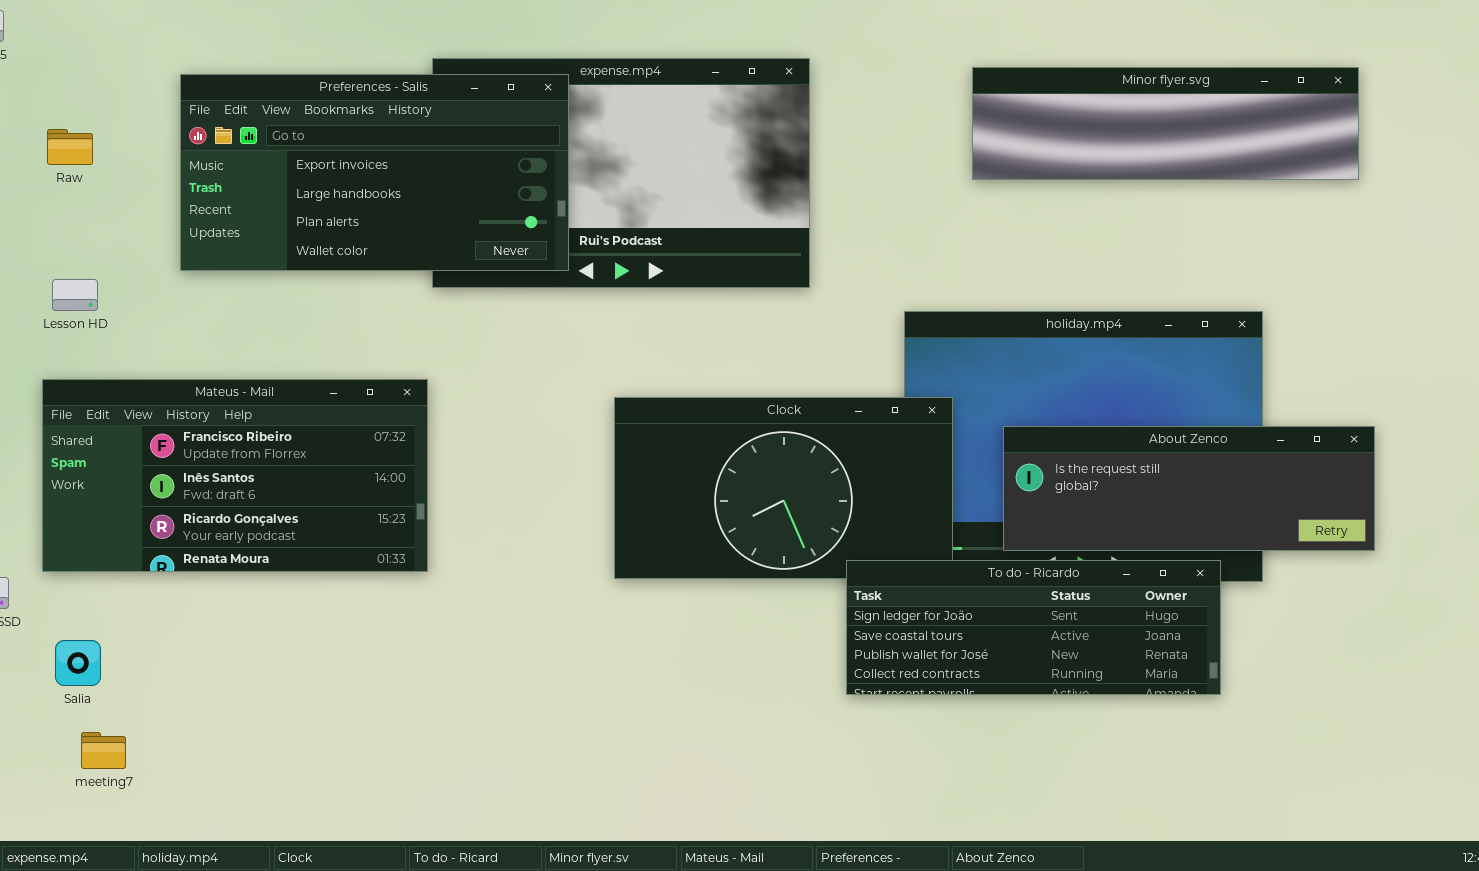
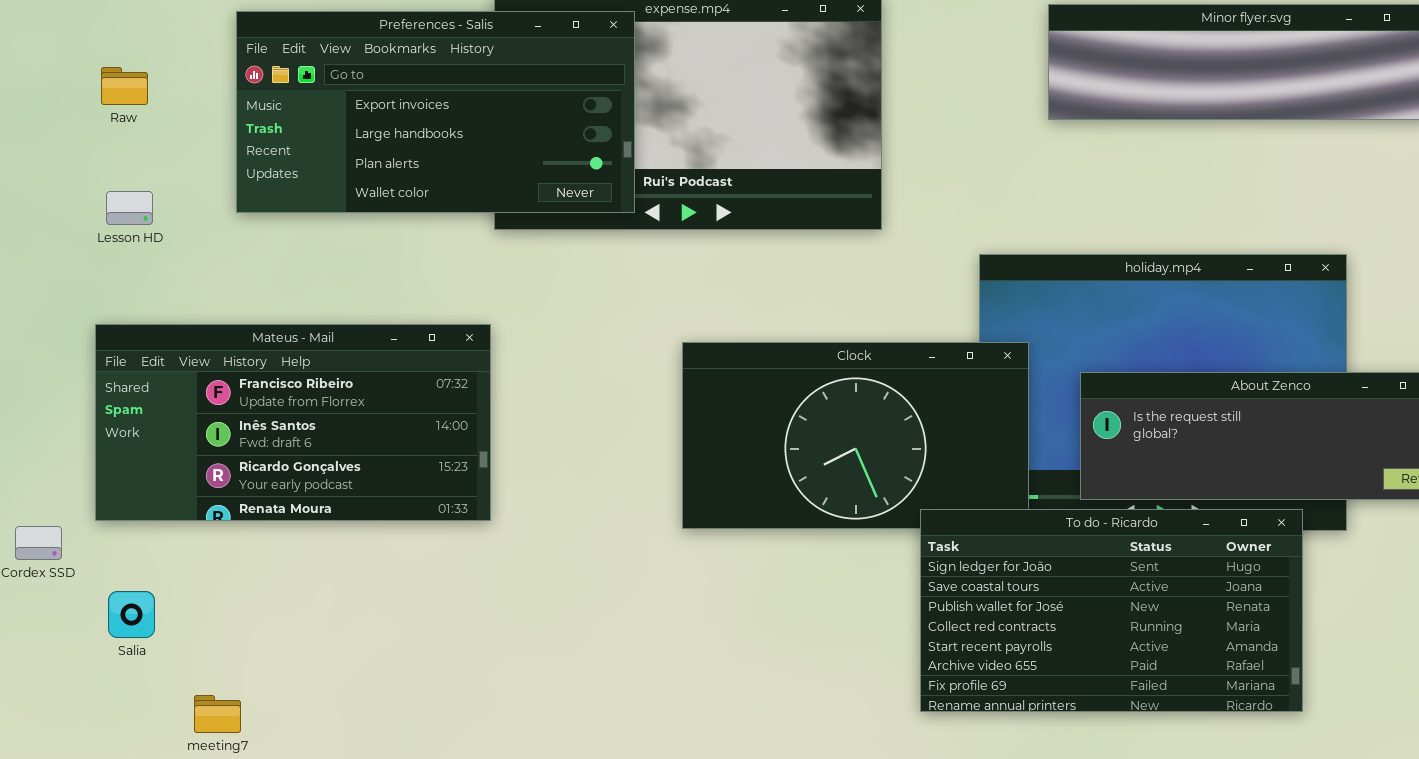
Lesson HD: [52,279,98,311] -> [106,191,153,225], moved
To do - Ricardo: [846,560,1221,695] -> [920,509,1303,712], resized
meeting7: [81,732,126,769] -> [194,695,241,733], moved

